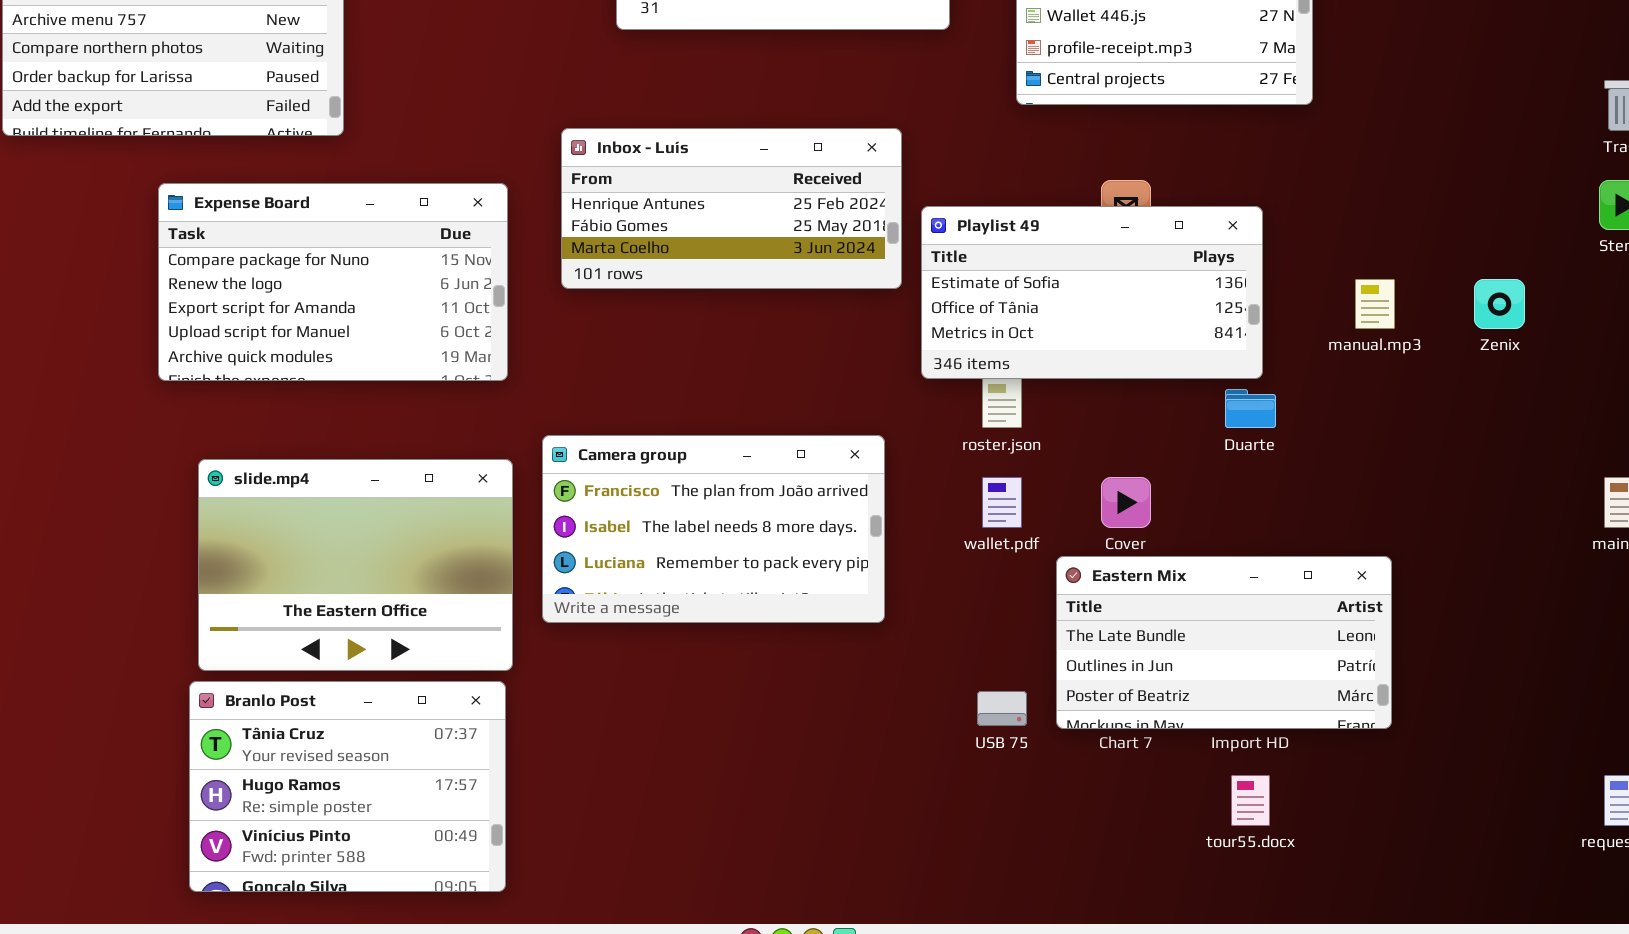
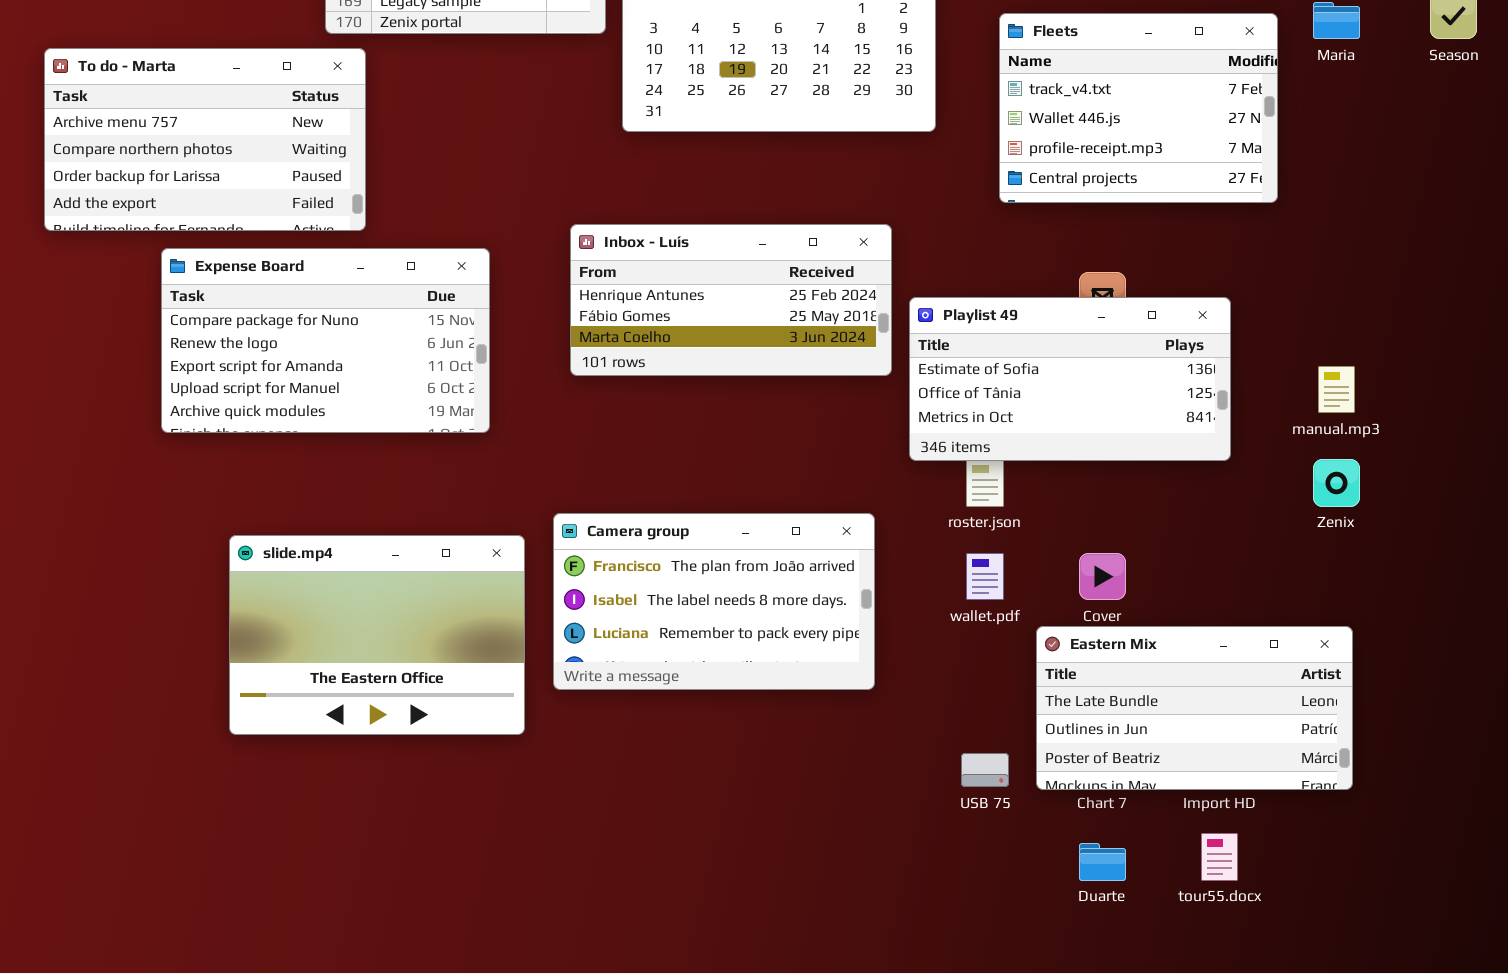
Expense Board: [158,183,508,381] -> [161,248,490,433], moved
Zenix: [1474,279,1525,329] -> [1313,459,1360,507], moved
Duarte: [1225,389,1276,428] -> [1079,843,1126,881], moved
Branlo Post: [189,681,506,892] -> none, closed

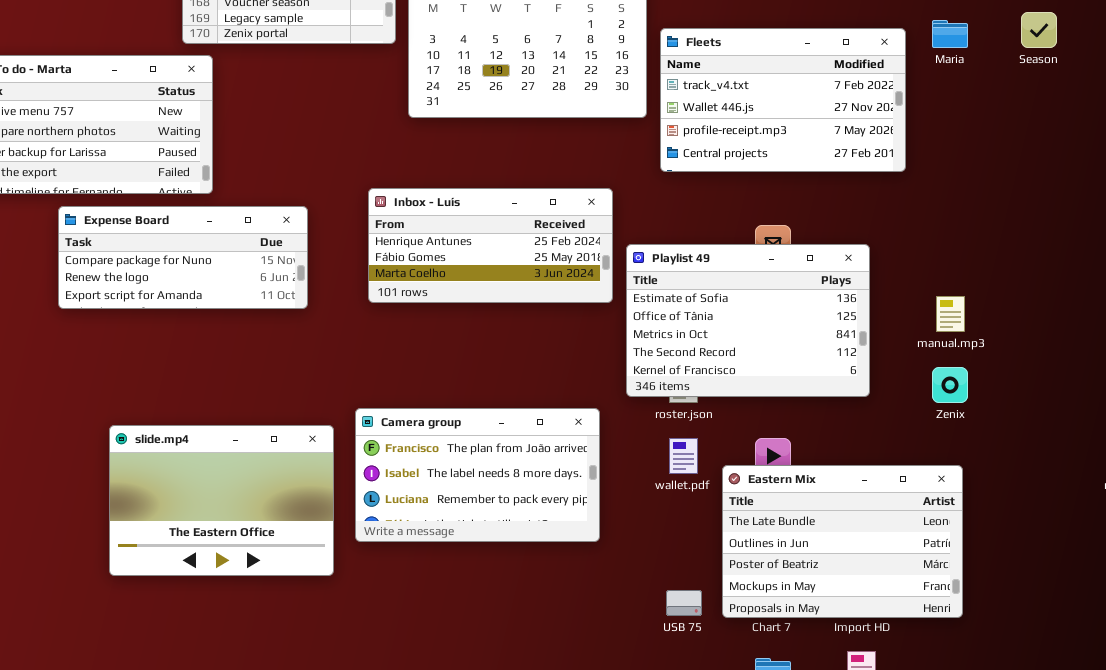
Fleets: [999,13,1278,203] -> [660,28,906,172], resized
Expense Board: [161,248,490,433] -> [58,206,308,309], resized
Playlist 49: [909,297,1231,461] -> [626,244,870,397], resized
Eastern Mix: [1036,626,1353,790] -> [722,465,963,618], resized

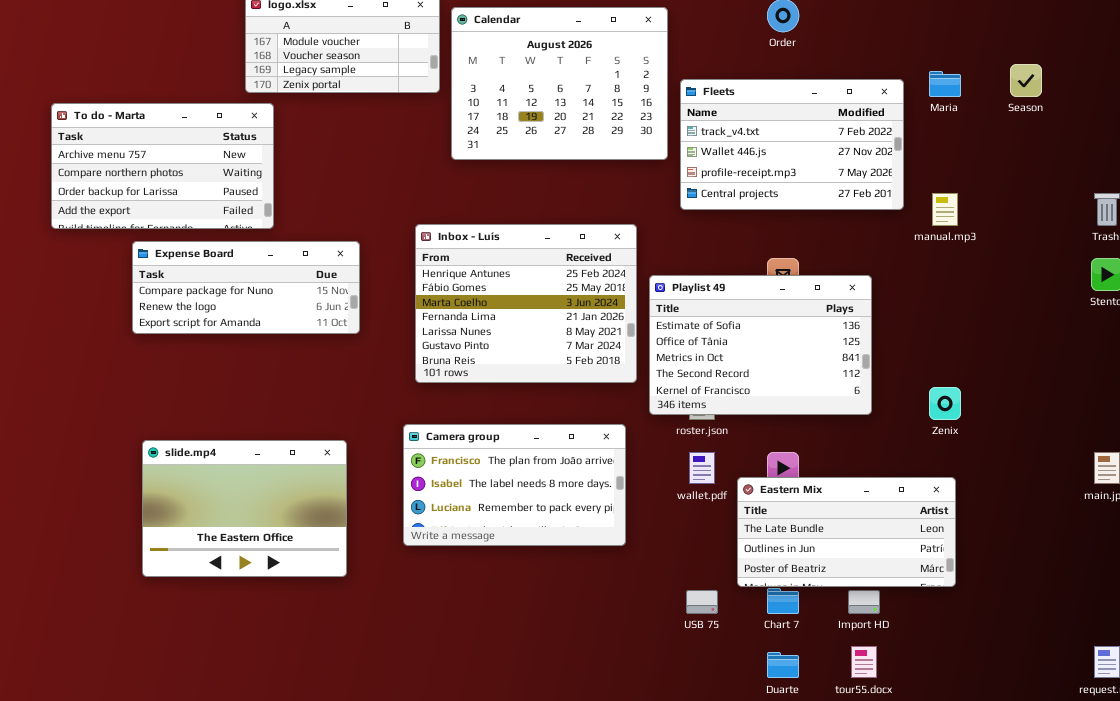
Inbox - Luís: [368,188,613,303] -> [415,224,637,383], resized
manual.mp3: [936,296,965,332] -> [932,193,958,226], moved
slide.mp4: [109,425,334,576] -> [142,440,347,577], moved
Eastern Mix: [722,465,963,618] -> [737,477,956,587], resized

